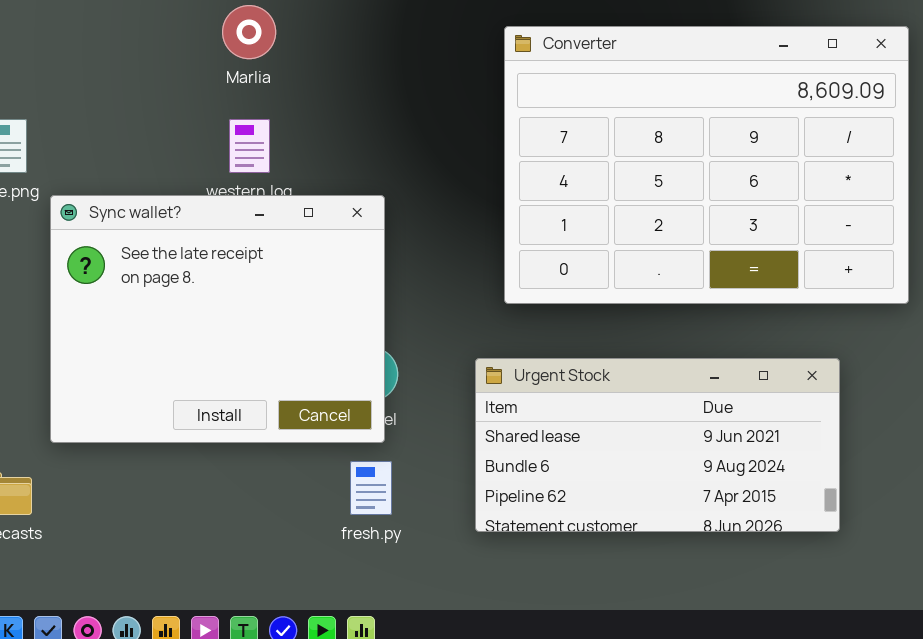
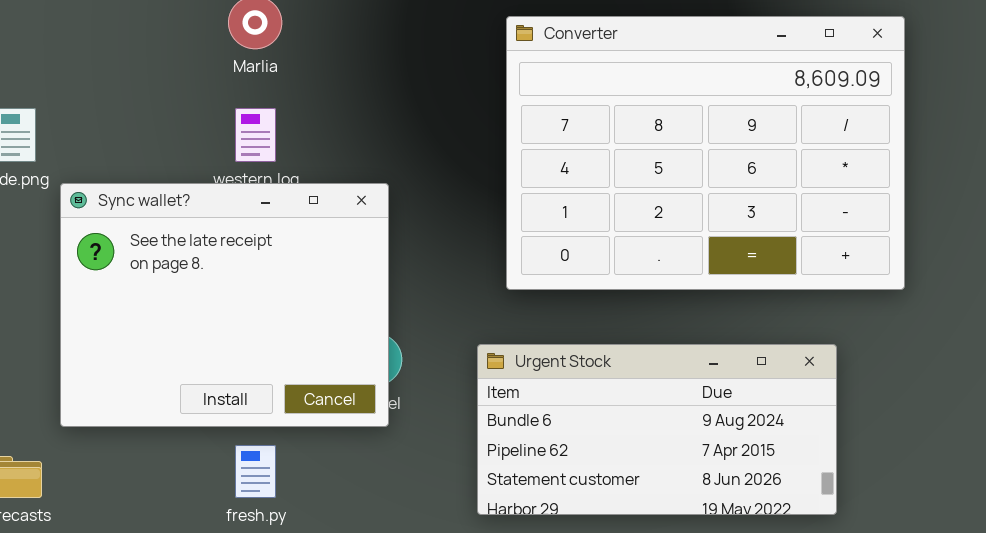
Urgent Stock: [475,358,840,532] -> [477,344,837,515], scrolled down 1 row
fresh.py: [350,461,392,515] -> [235,445,276,498], moved

